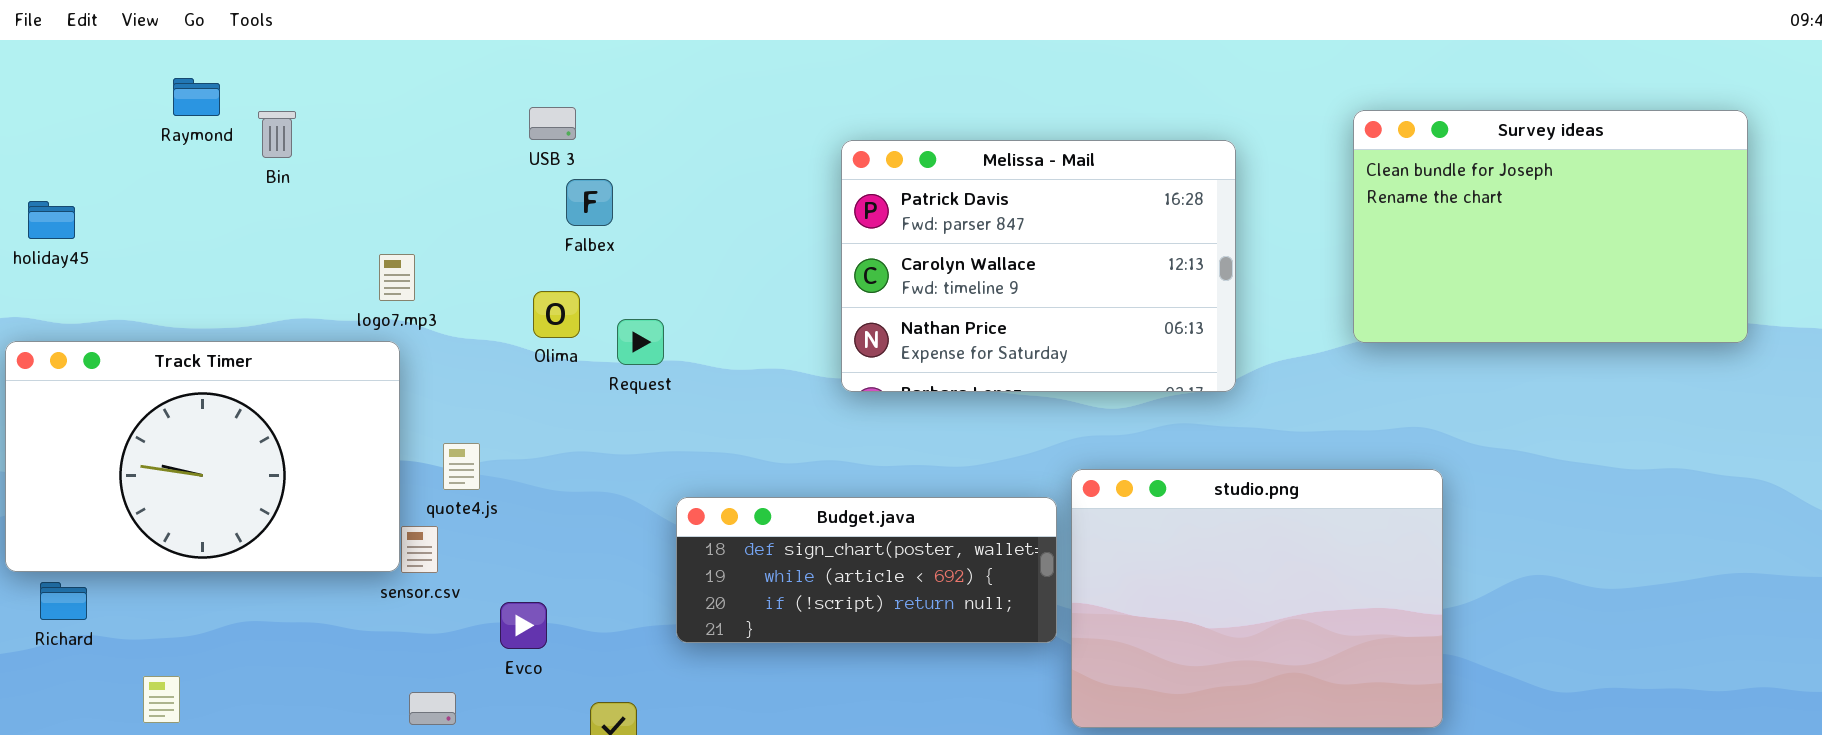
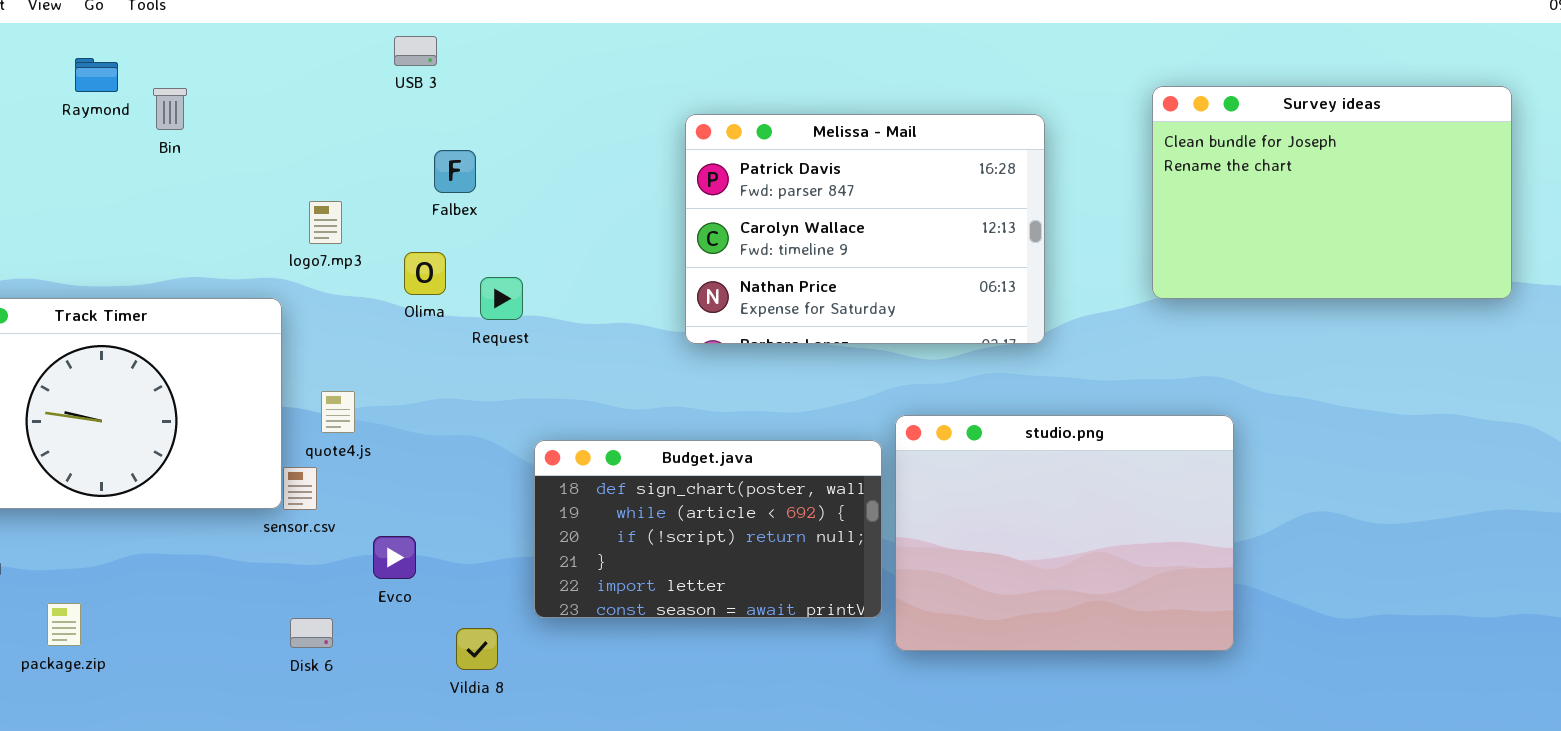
USB 3: [529,107,576,140] -> [394,36,437,66], moved
logo7.mp3: [379,254,415,301] -> [309,201,342,244], moved
Budget.java: [676,497,1057,643] -> [534,440,882,618], resized

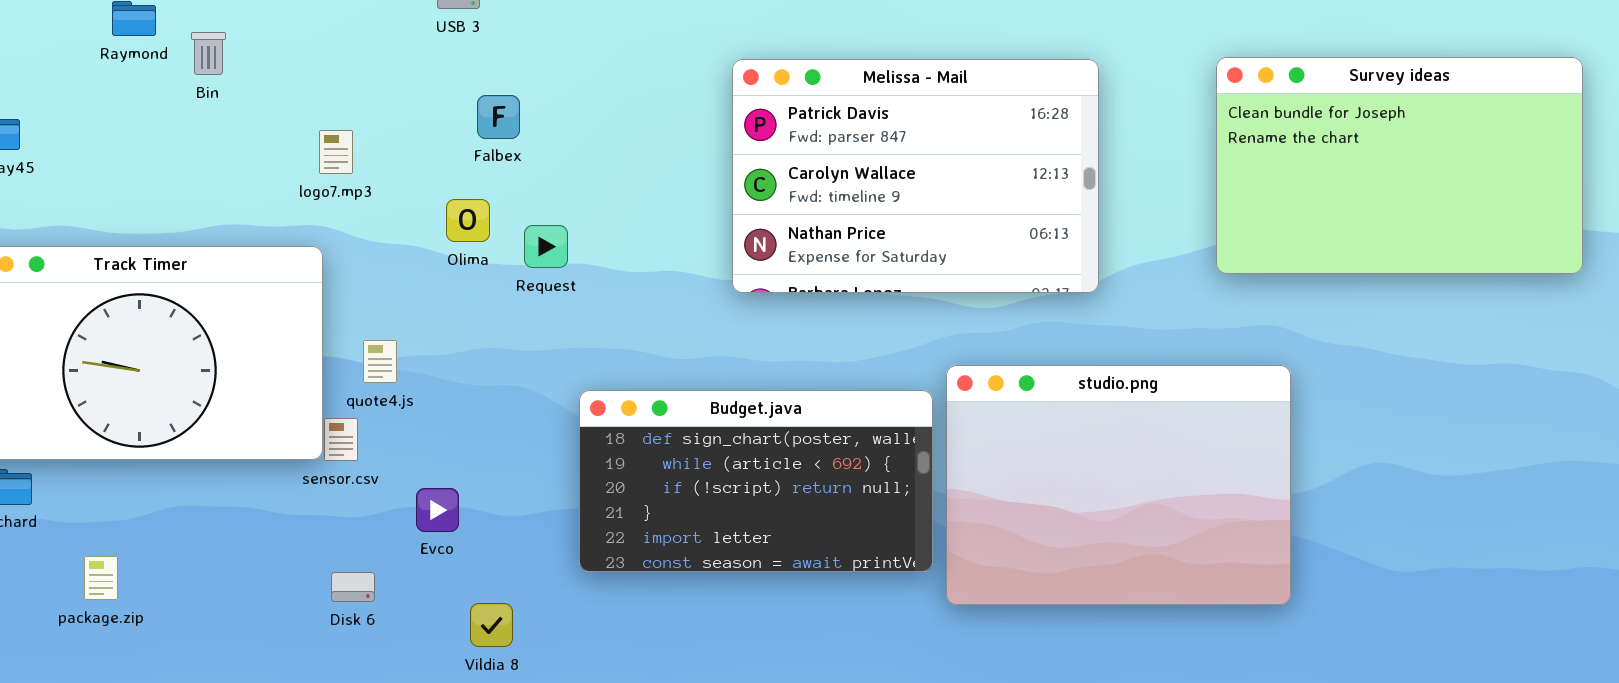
Survey ideas: [1152,86,1512,299] -> [1216,57,1583,274], moved
logo7.mp3: [309,201,342,244] -> [319,130,353,174], moved
Vildia 8: [456,628,498,670] -> [470,603,513,647], moved

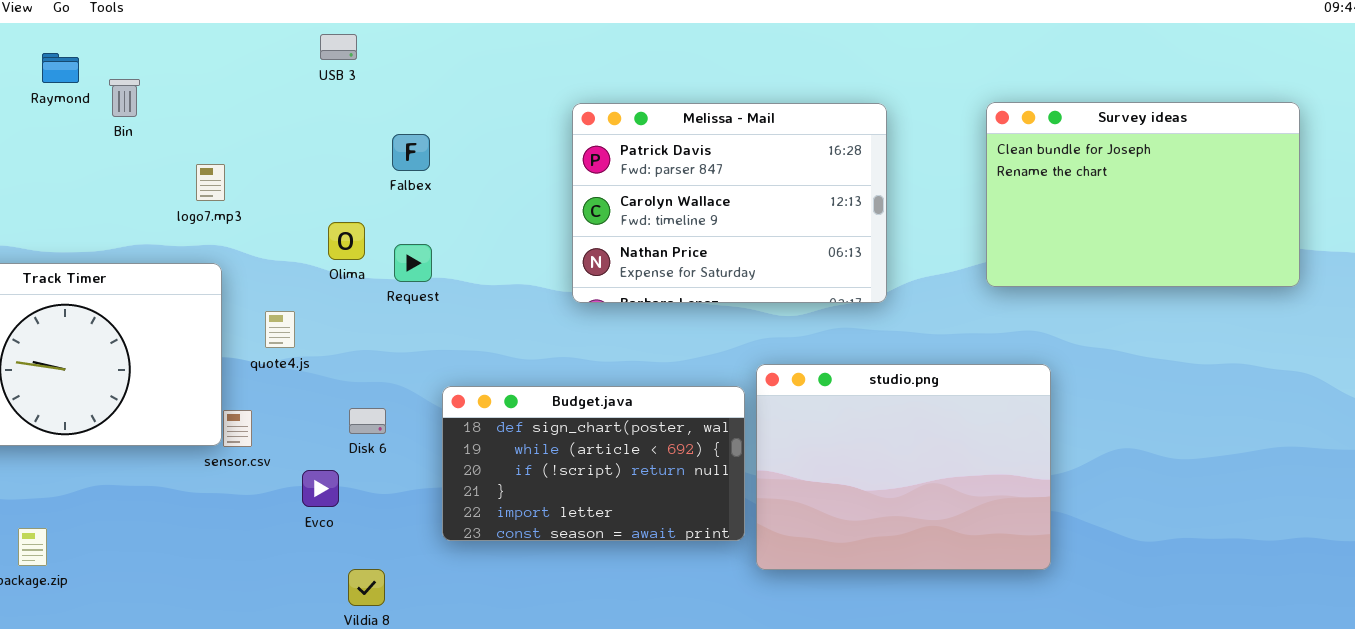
Falbex: [477,95,520,139] -> [392,134,430,171], moved
logo7.mp3: [319,130,353,174] -> [196,164,225,201], moved
quote4.js: [363,340,397,383] -> [265,311,295,348], moved
Disk 6: [331,572,375,602] -> [349,408,386,434], moved

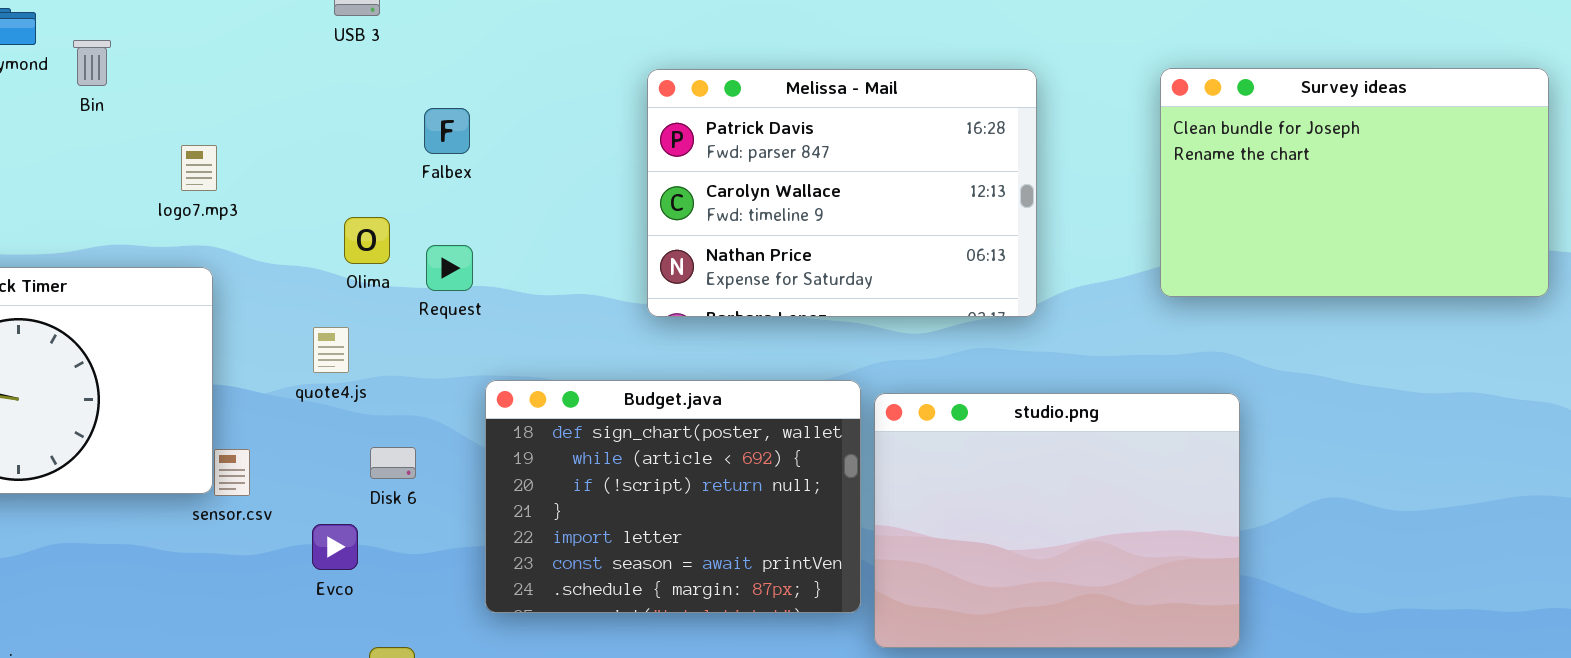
quote4.js: [265,311,295,348] -> [313,327,349,373], moved
Budget.java: [442,386,745,541] -> [485,380,861,613], resized

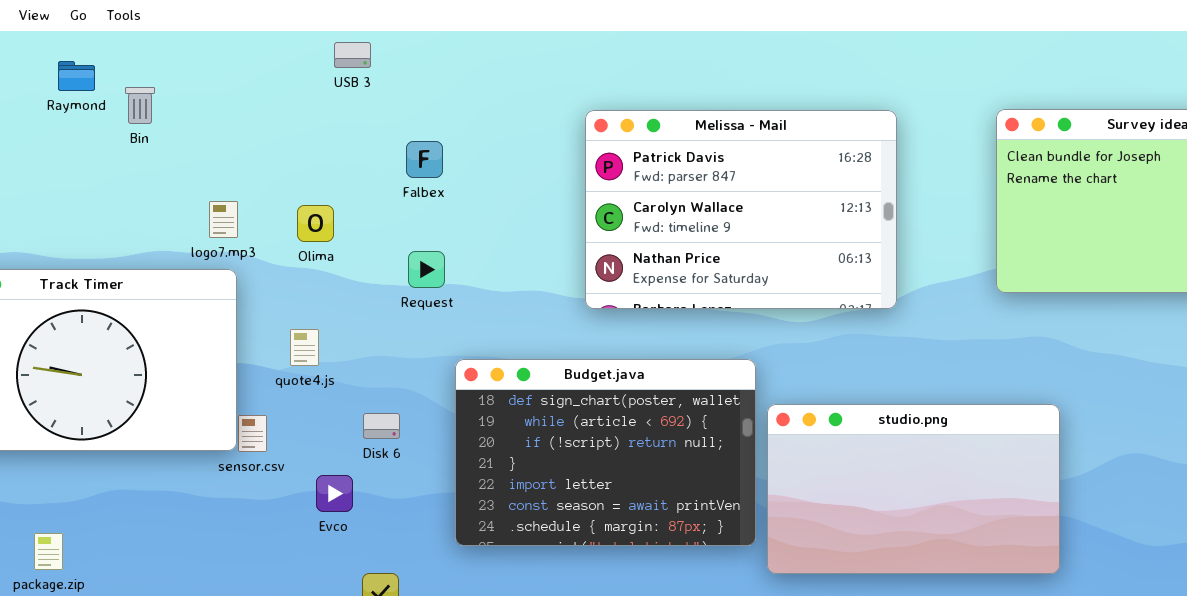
logo7.mp3: [181,145,217,191] -> [209,201,238,238], moved
Olima: [344,217,390,264] -> [297,205,334,242], moved
quote4.js: [313,327,349,373] -> [290,329,319,366], moved
studio.png: [874,393,1240,648] -> [767,404,1060,574], resized

